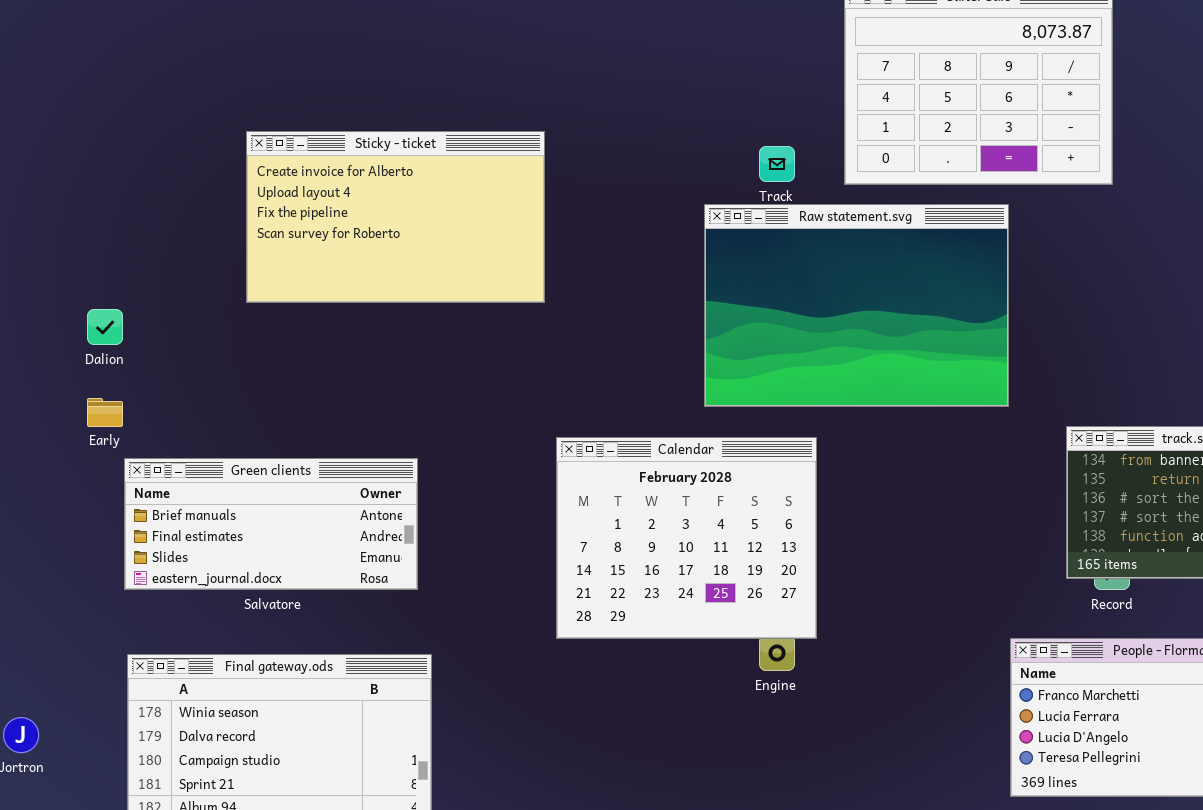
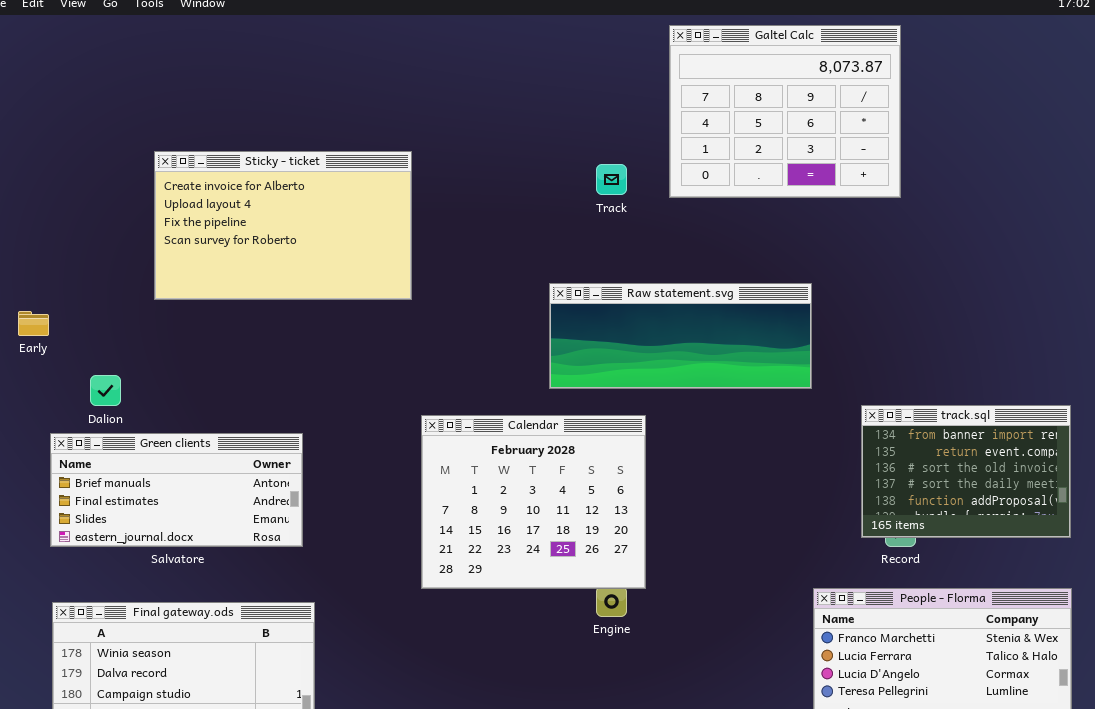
Raw statement.svg: [704,204,1009,407] -> [549,283,812,389], resized
Dalion: [87,309,123,345] -> [90,375,121,406], moved
Early: [87,398,123,427] -> [18,311,49,336], moved

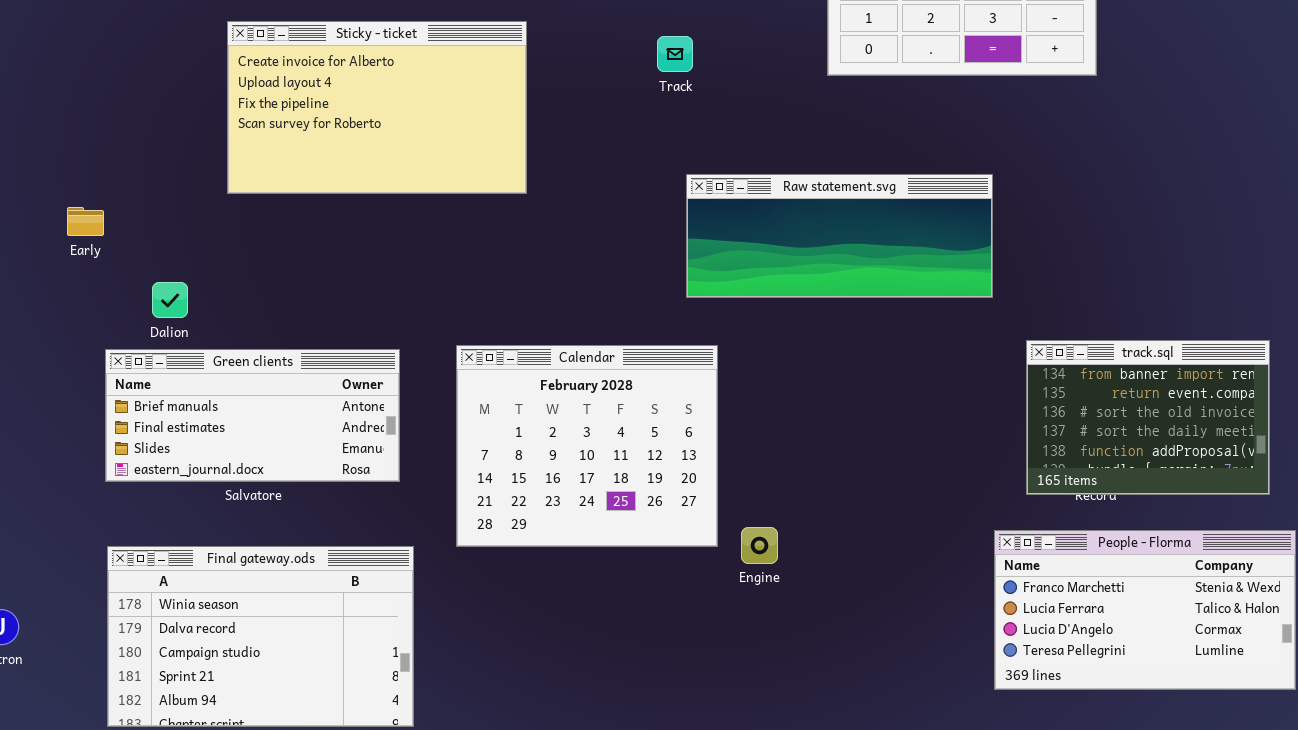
Track: [596,164,627,195] -> [657,36,693,72], moved
track.sql: [861,405,1071,538] -> [1026,340,1270,495], moved
Calendar: [421,415,646,589] -> [456,345,718,547], moved

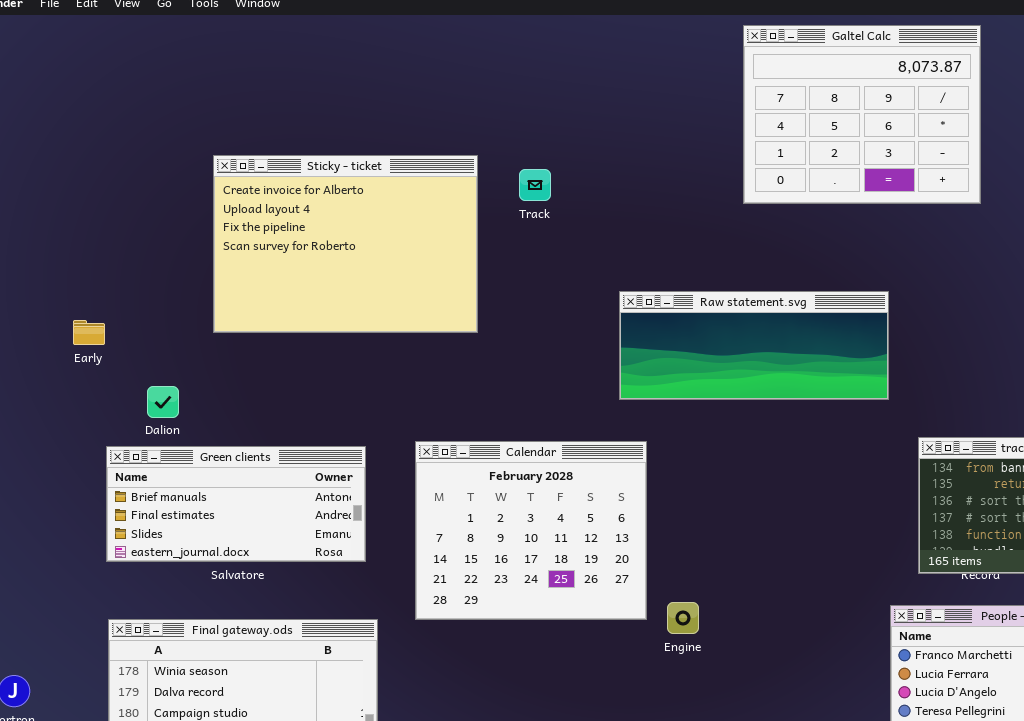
Sticky - ticket: [227,21,527,194] -> [213,155,478,333], resized
Track: [657,36,693,72] -> [519,169,551,201], moved

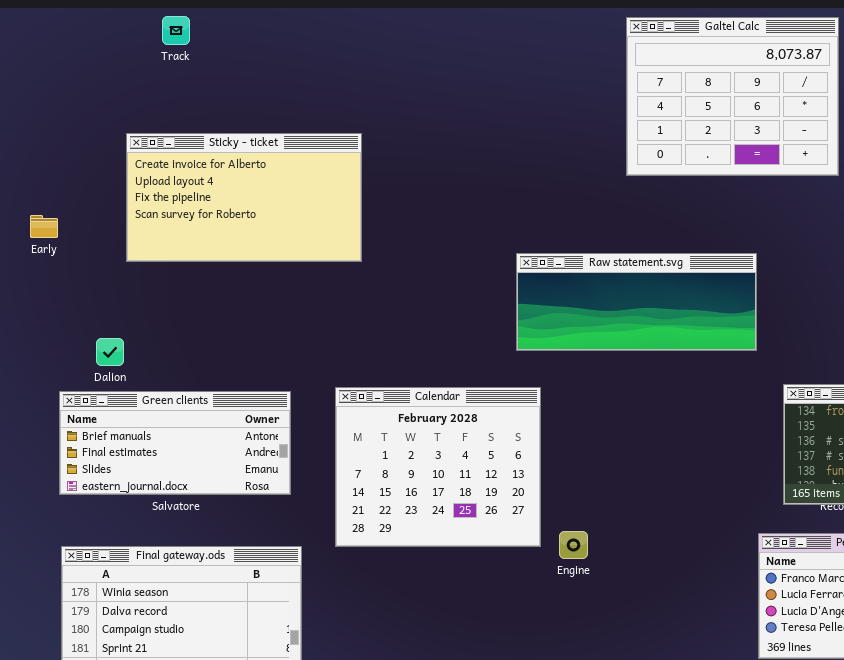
Sticky - ticket: [213,155,478,333] -> [126,133,362,262], moved, resized
Track: [519,169,551,201] -> [162,16,190,45], moved
Early: [73,320,105,345] -> [30,215,58,238], moved

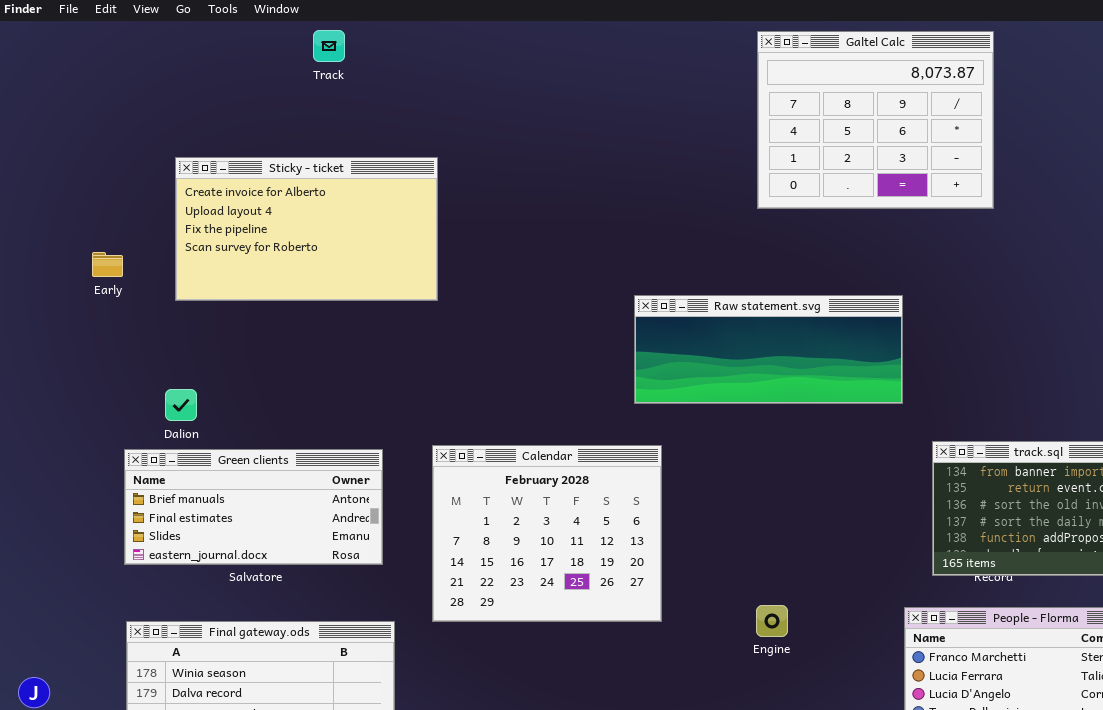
Track: [162,16,190,45] -> [313,30,345,62], moved
Sticky - ticket: [126,133,362,262] -> [175,157,438,301], moved
Engine: [559,531,588,559] -> [756,605,788,637], moved

